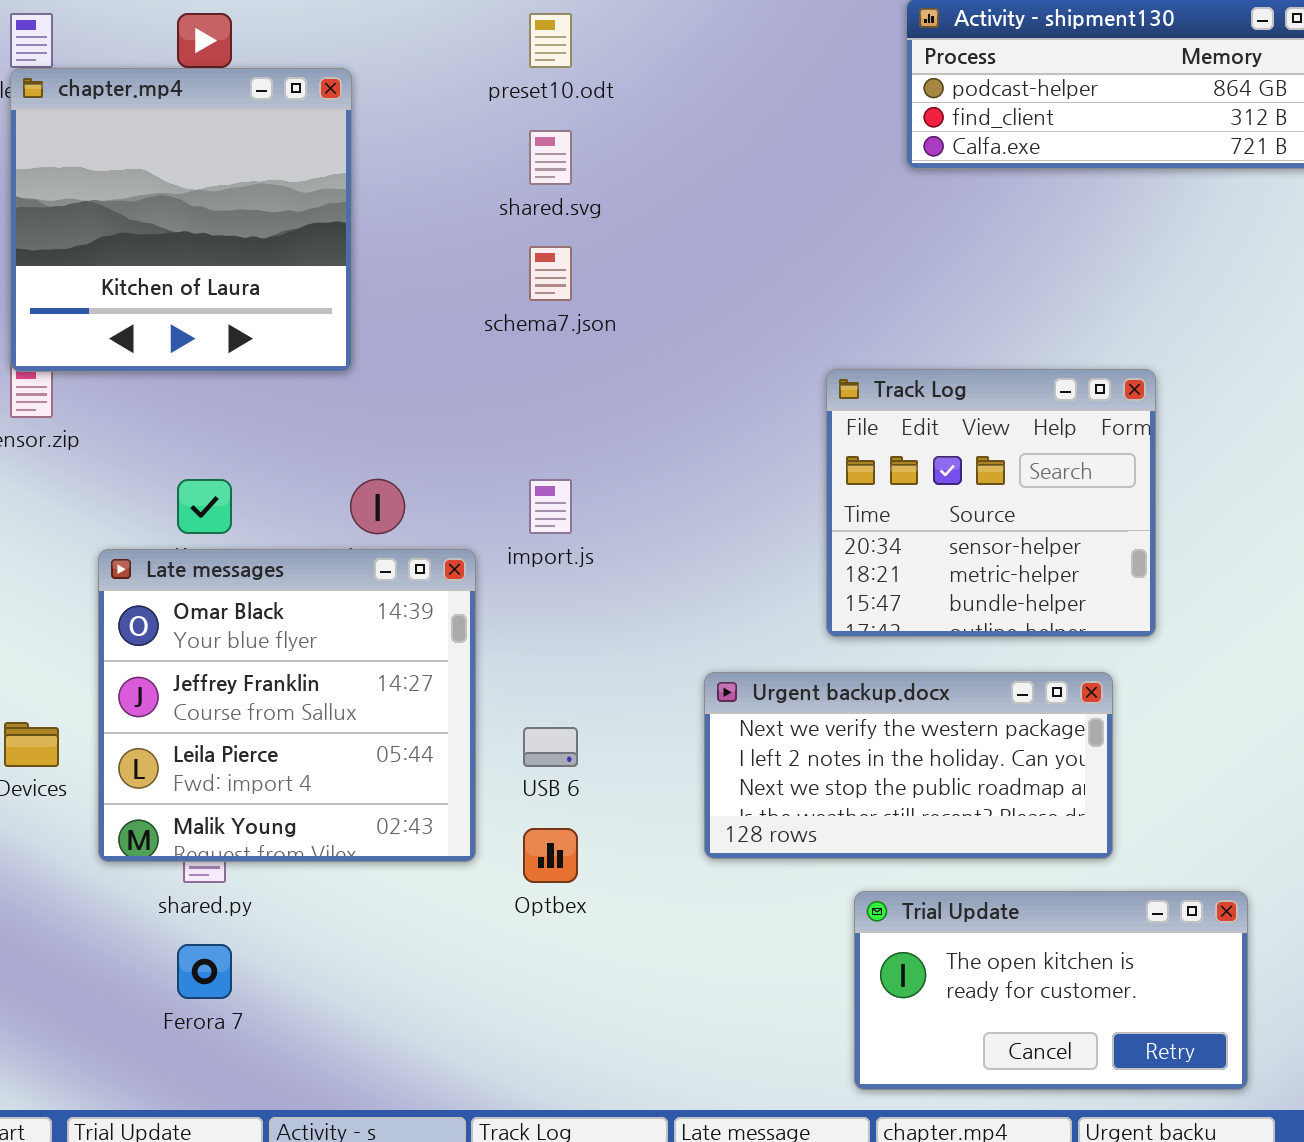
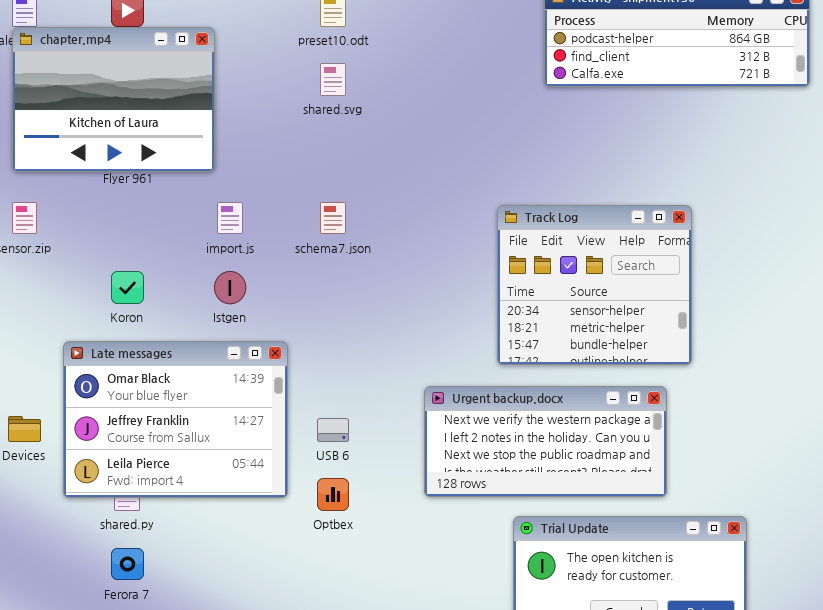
chapter.mp4: [10,68,352,372] -> [12,27,215,172], resized
schema7.json: [529,246,572,301] -> [320,202,346,234], moved
import.js: [529,479,572,534] -> [217,202,243,234], moved
Late messages: [98,549,476,862] -> [63,341,288,498], resized

